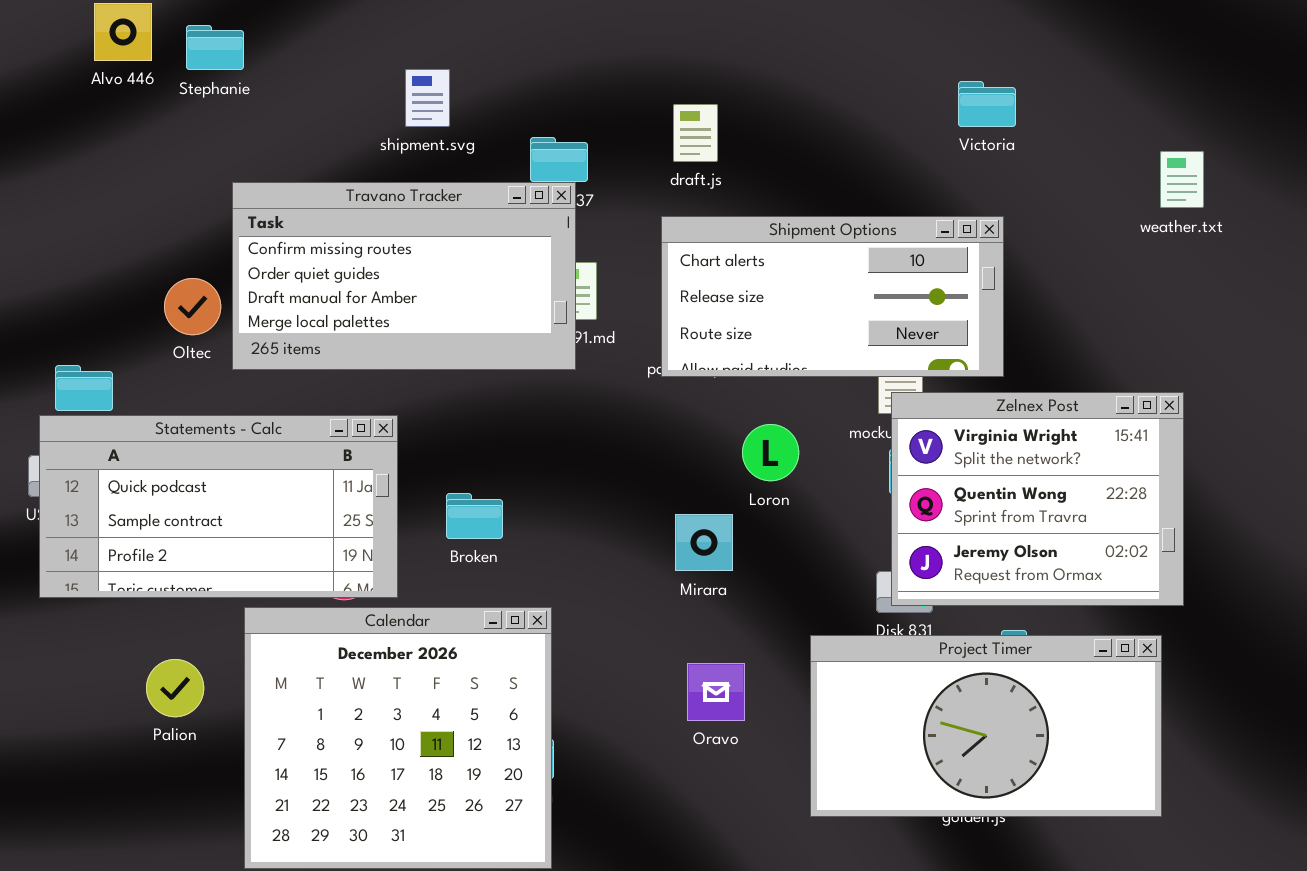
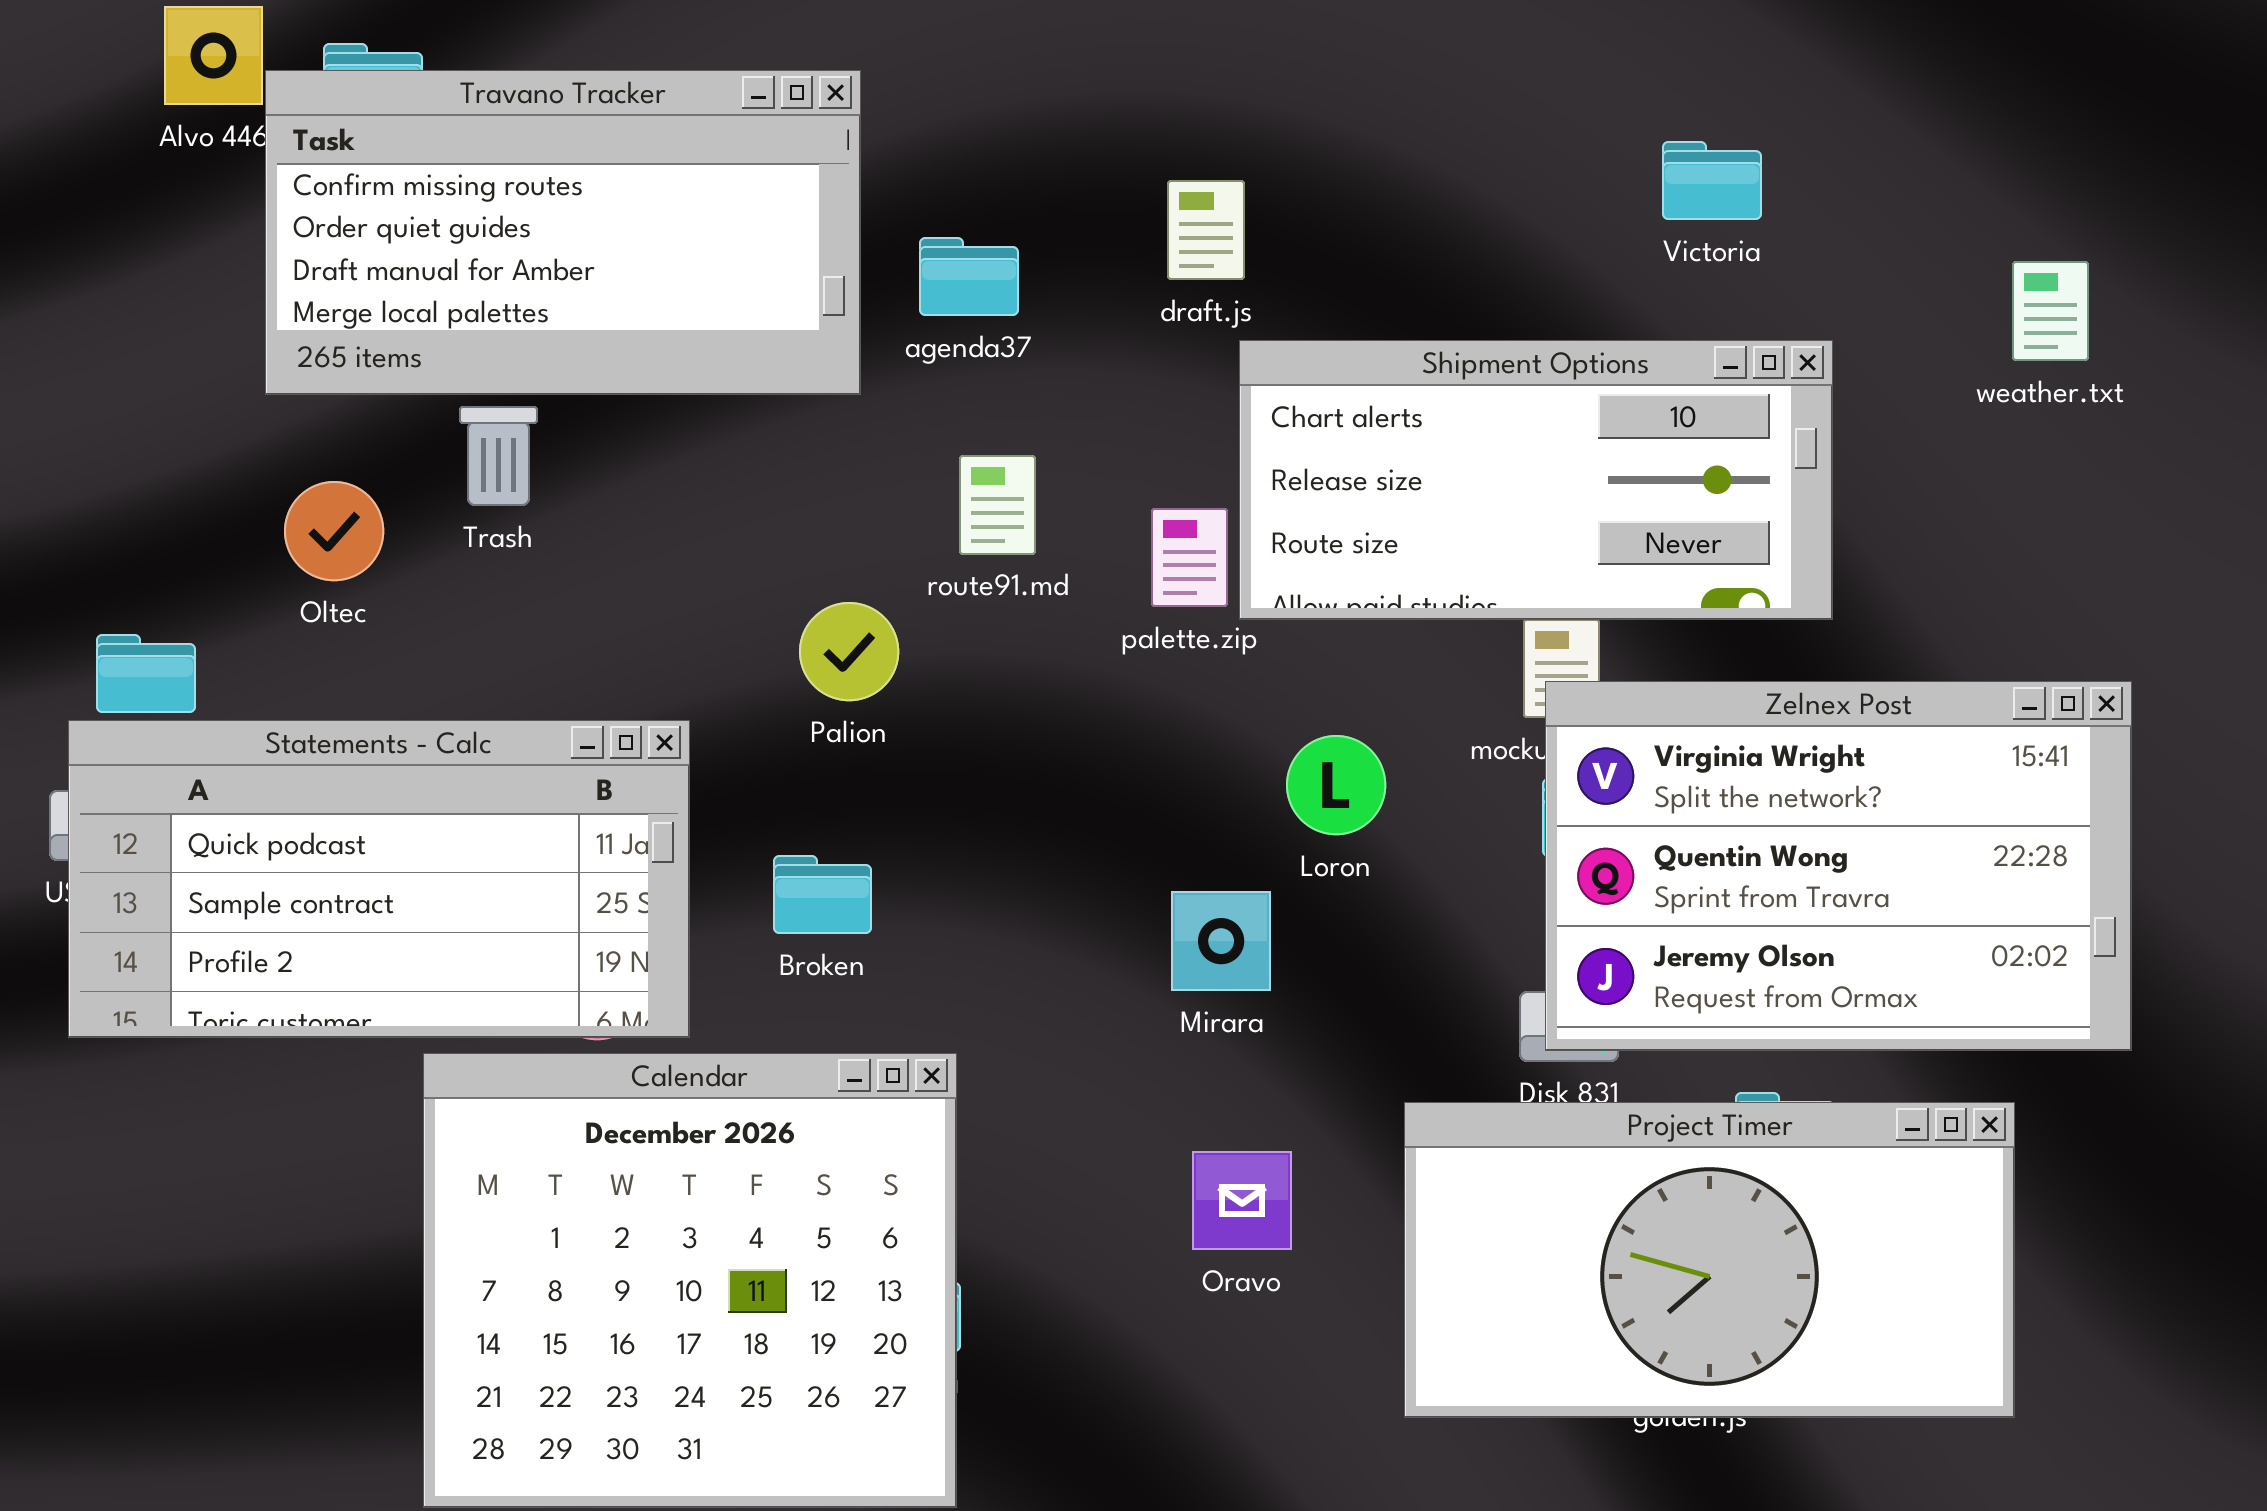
Travano Tracker: [232,182,576,370] -> [265,70,861,395], moved
Shipment Options: [661,216,1004,377] -> [1239,340,1833,620], moved
Zelnex Post: [891,392,1184,606] -> [1545,681,2132,1051], resized
Palion: [146,659,204,717] -> [799,602,899,701], moved

